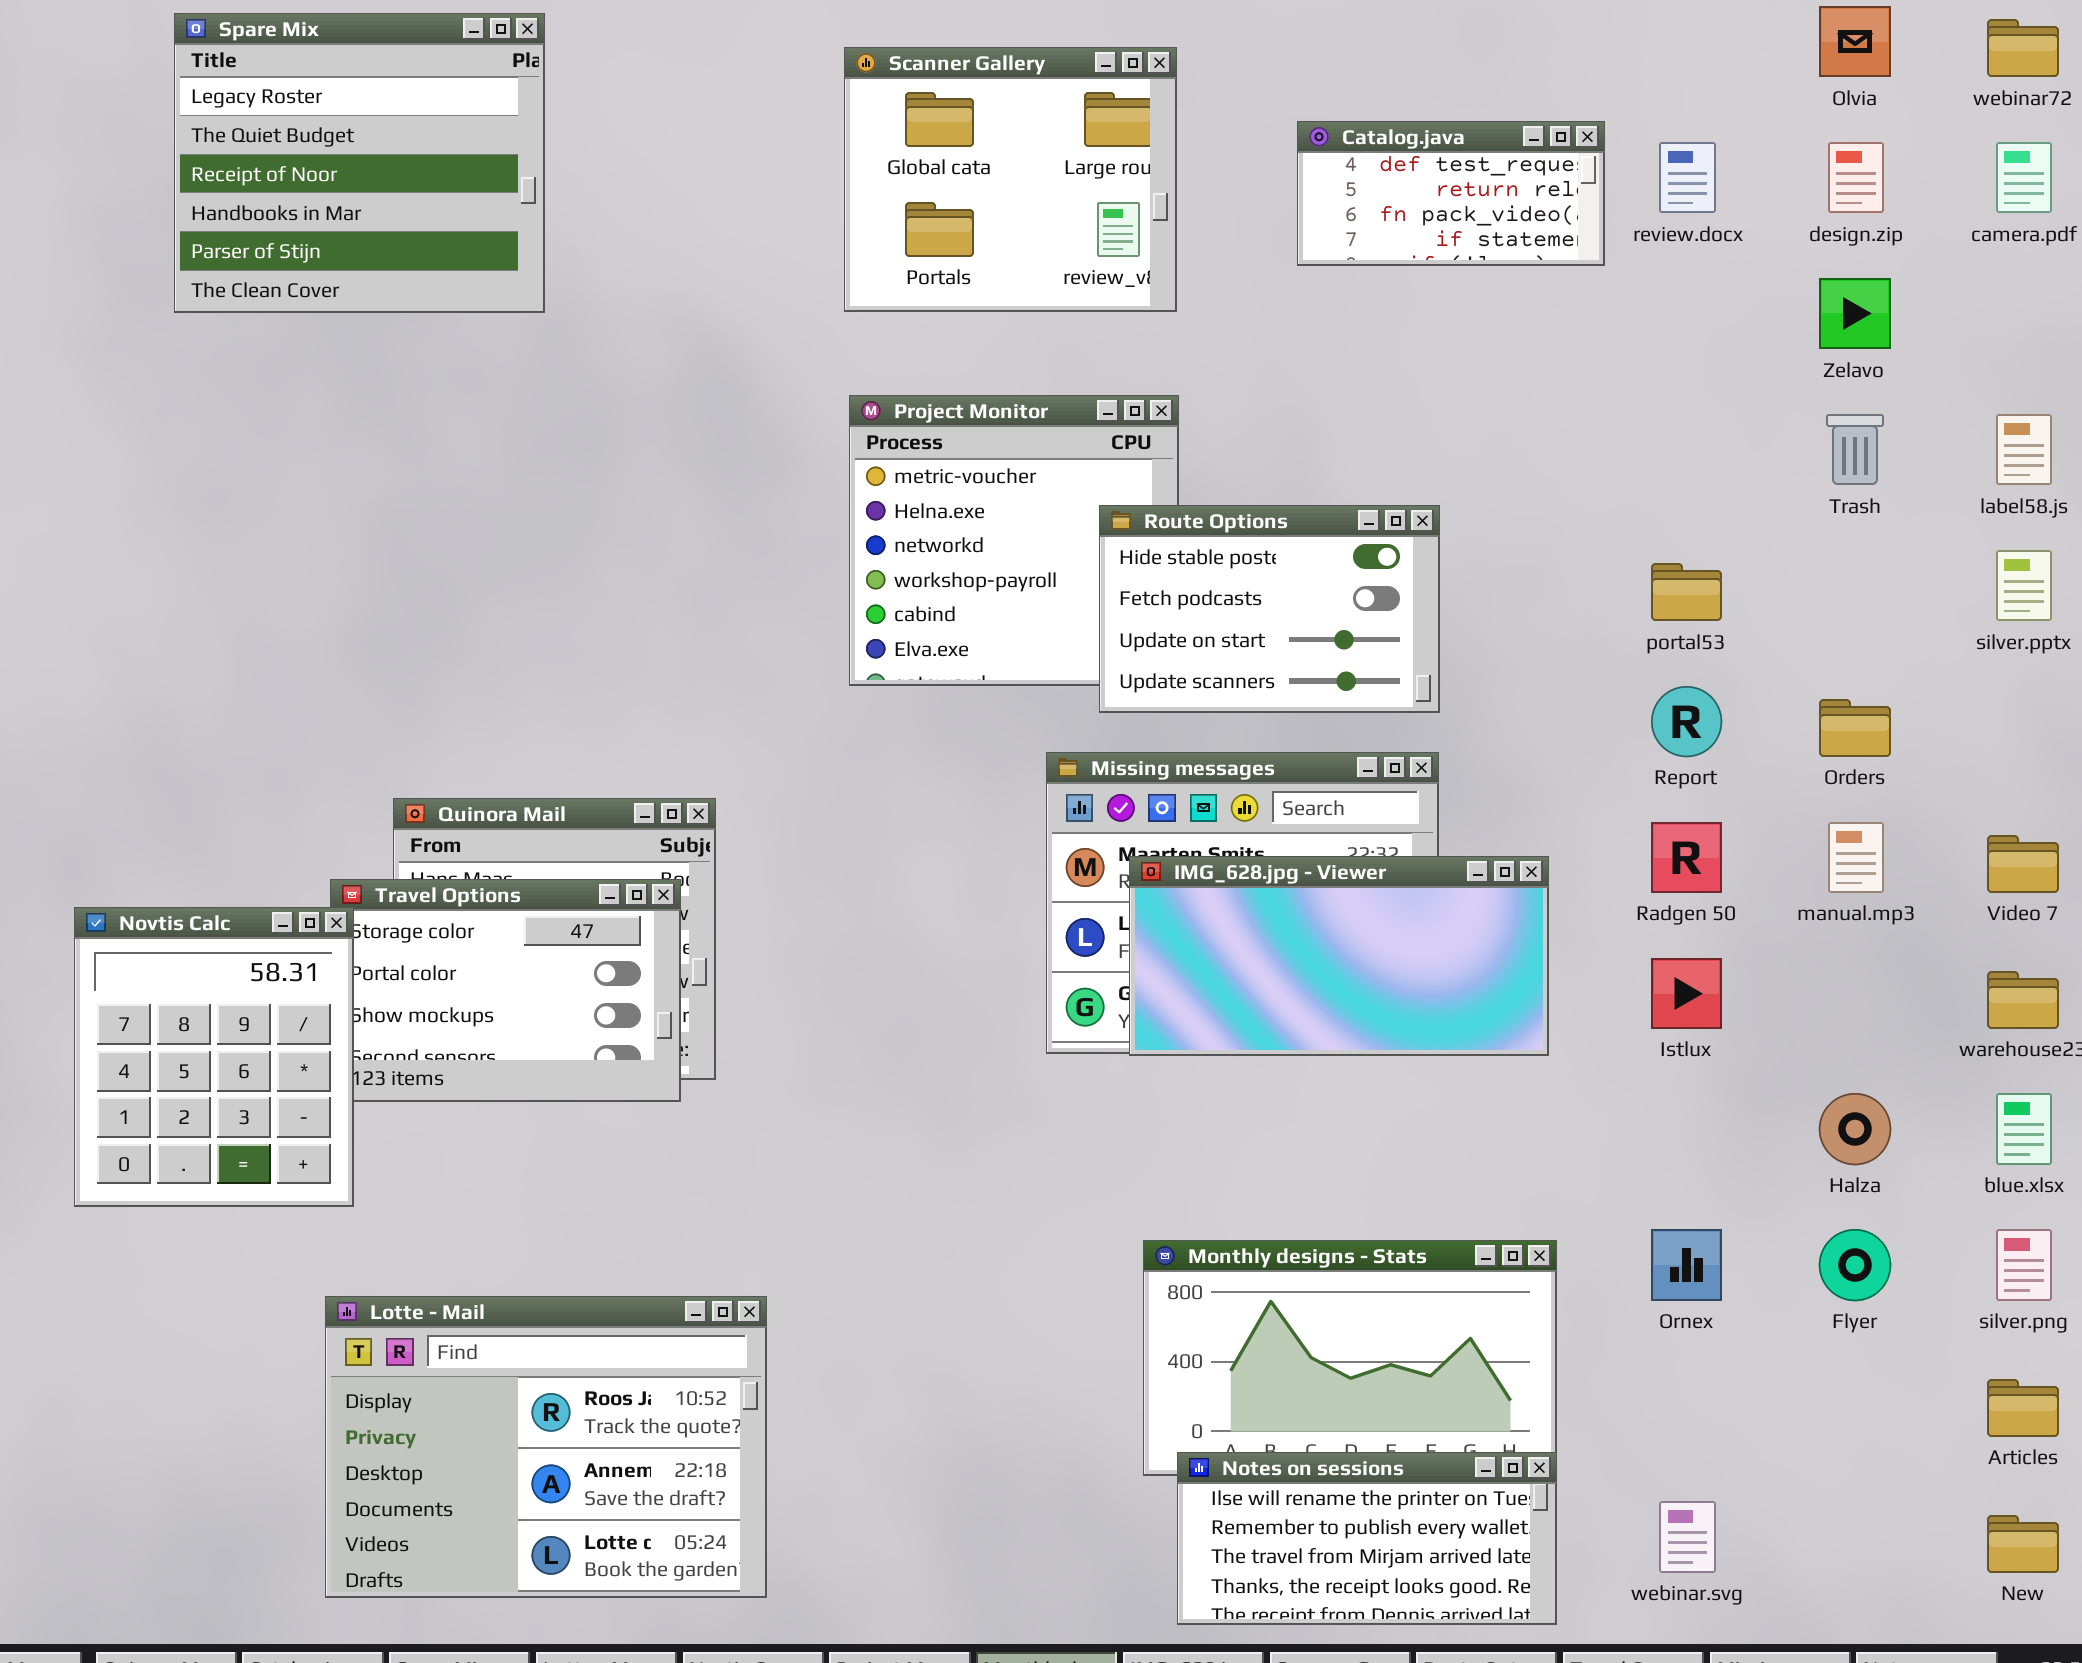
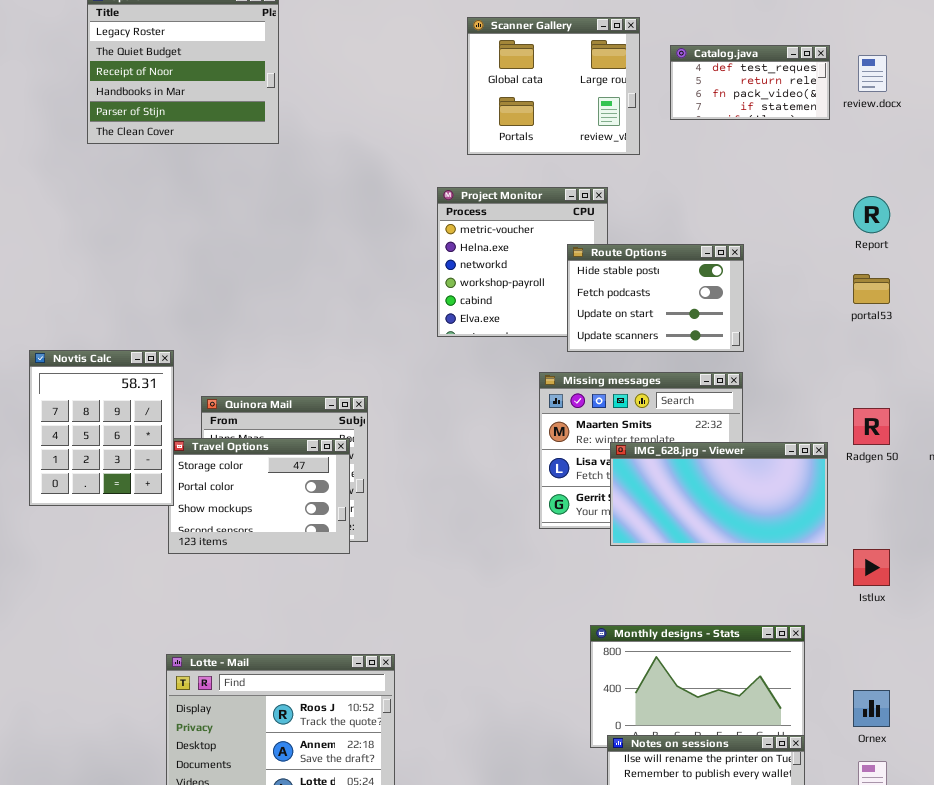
Scanner Gallery: [844,47,1177,312] -> [467,17,640,155], moved
Report: [1651,686,1722,757] -> [853,196,890,233], moved
IMG_628.jpg - Viewer: [1129,856,1549,1056] -> [610,442,828,546], moved
Novtis Calc: [74,907,354,1207] -> [29,350,174,506], moved
Istlux: [1651,958,1722,1029] -> [853,549,890,586], moved
Ornex: [1651,1229,1722,1301] -> [853,690,890,727], moved

